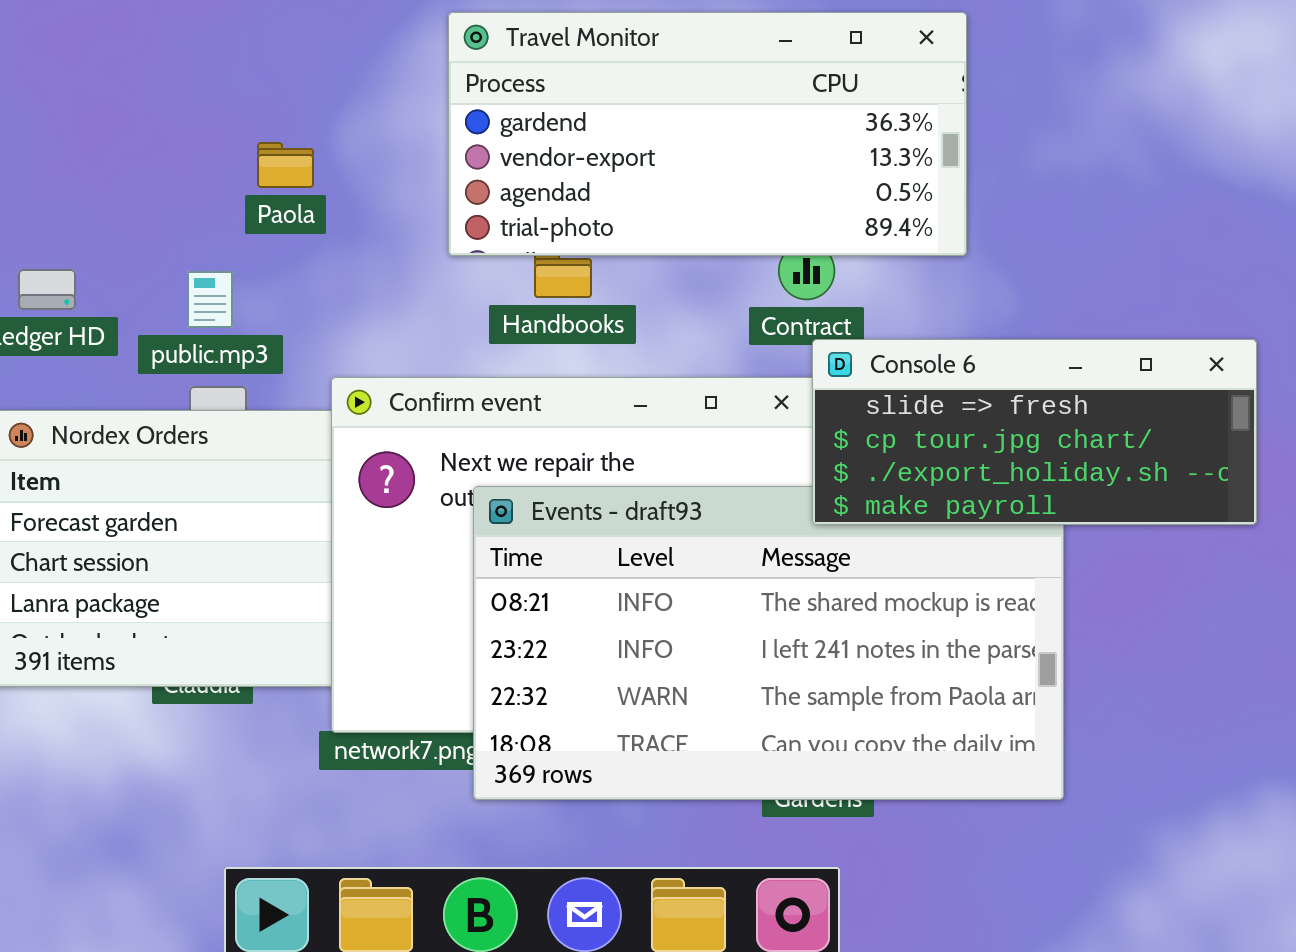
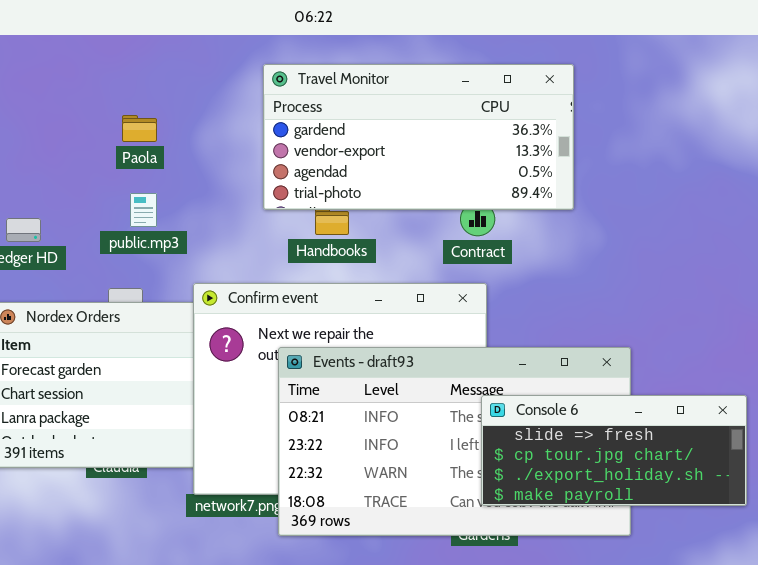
Paola: [257,142,314,188] -> [122,115,157,142], moved
public.mp3: [187,271,233,328] -> [130,193,157,227], moved
Console 6: [812,339,1257,525] -> [481,395,747,506], moved

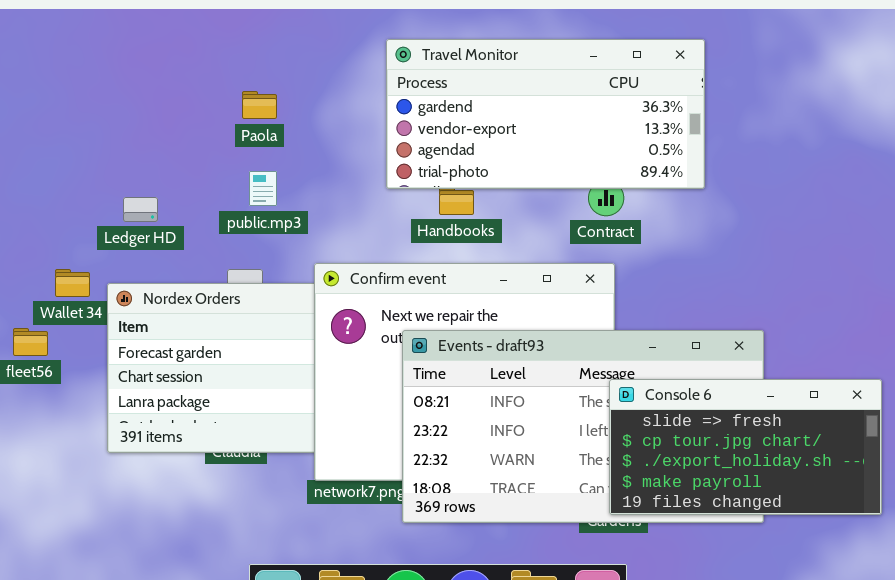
Console 6: [481,395,747,506] -> [609,379,882,515], resized

